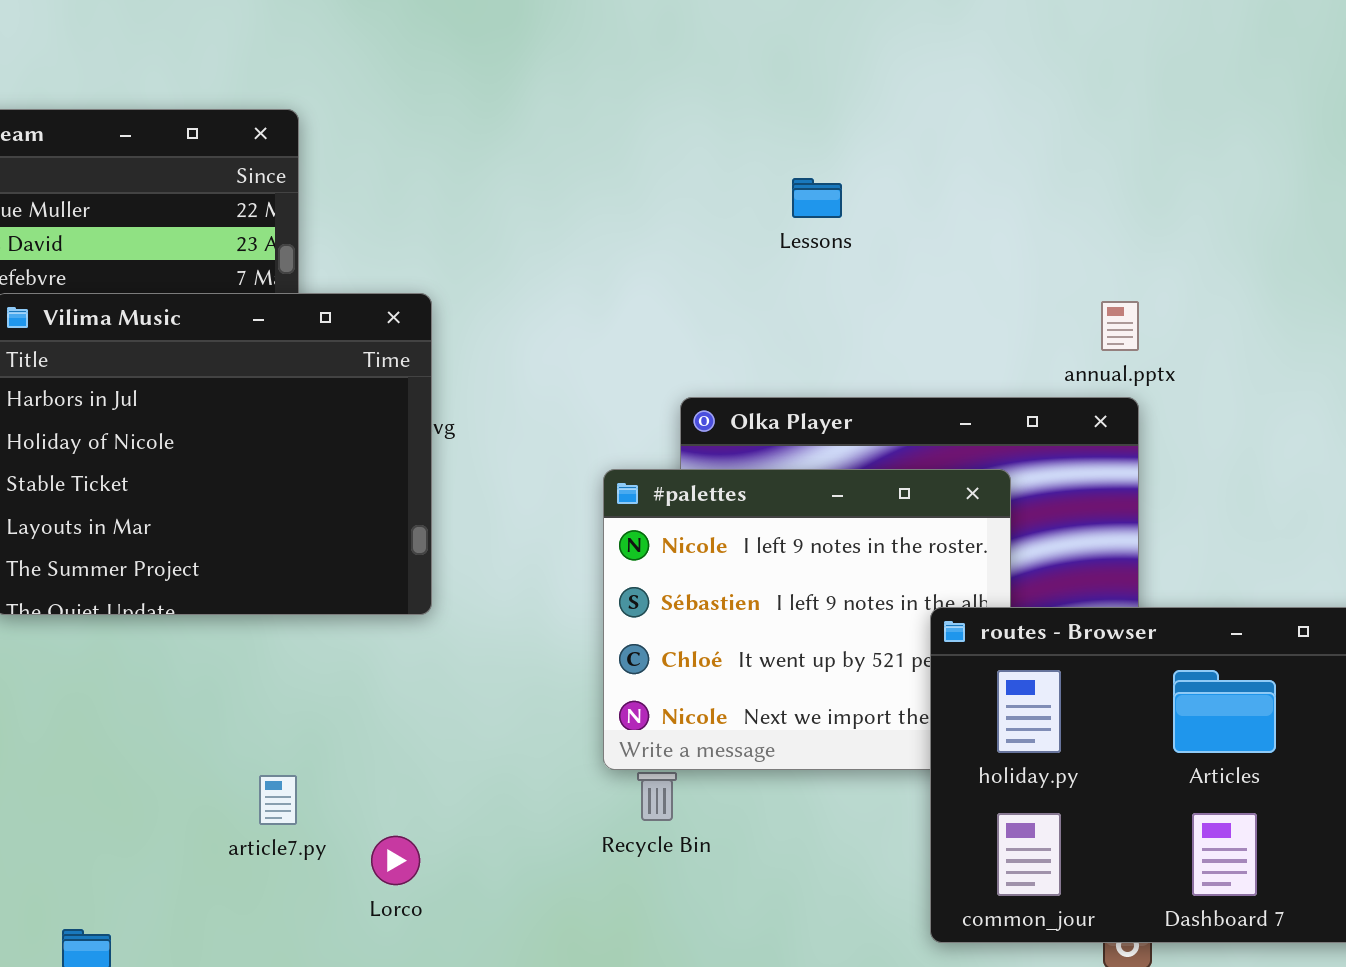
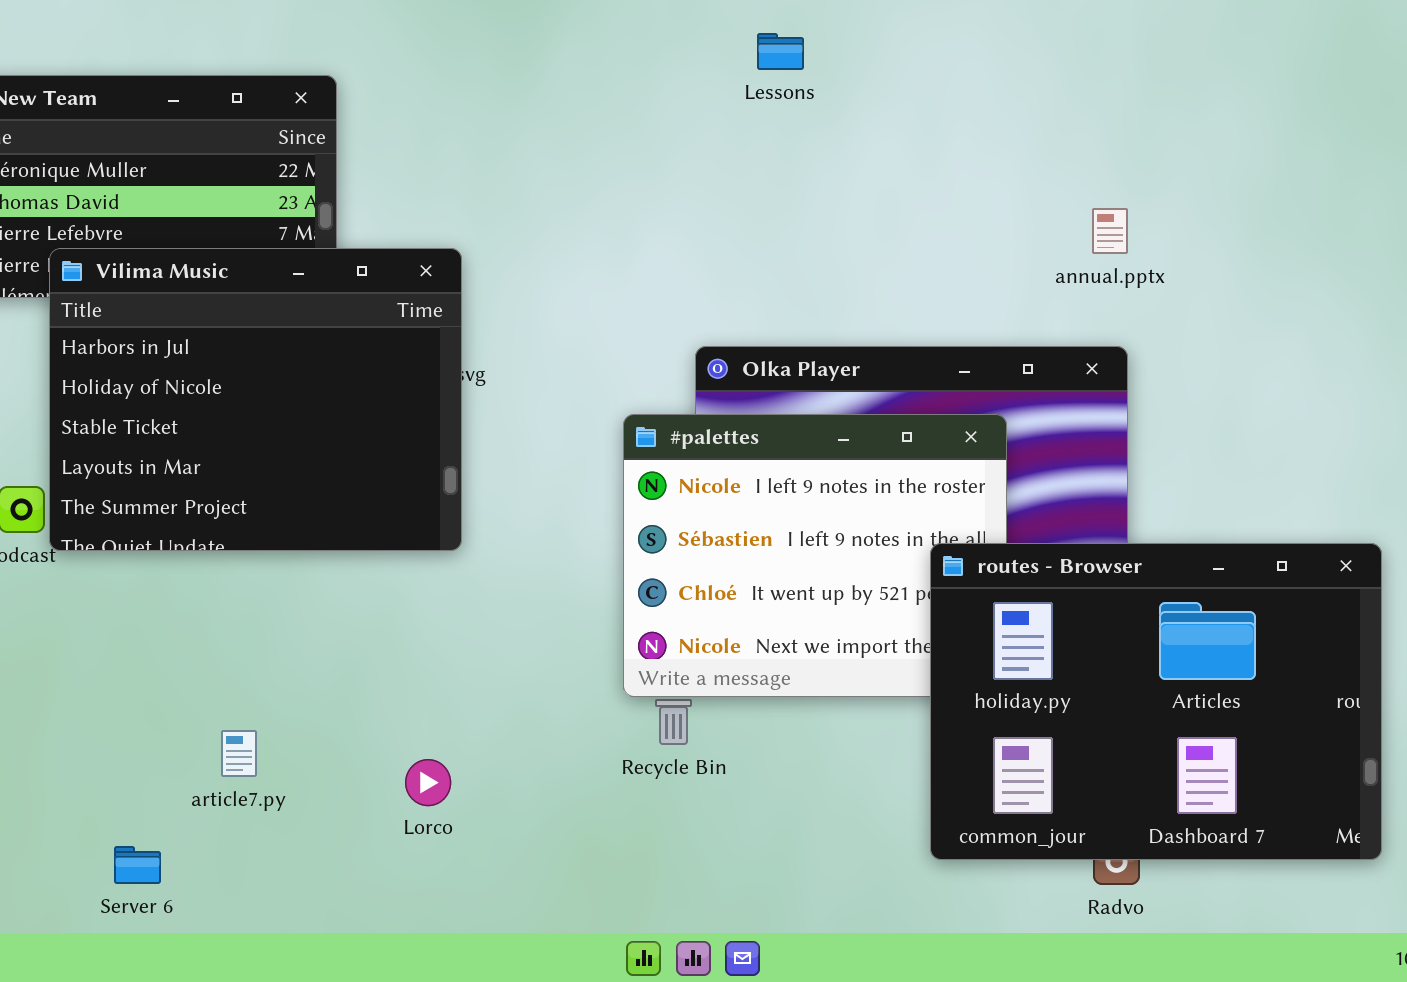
Lessons: [792,178,842,218] -> [757,33,804,70], moved
annual.pptx: [1101,301,1139,351] -> [1092,208,1128,254], moved
article7.py: [259,775,297,825] -> [221,730,257,777], moved

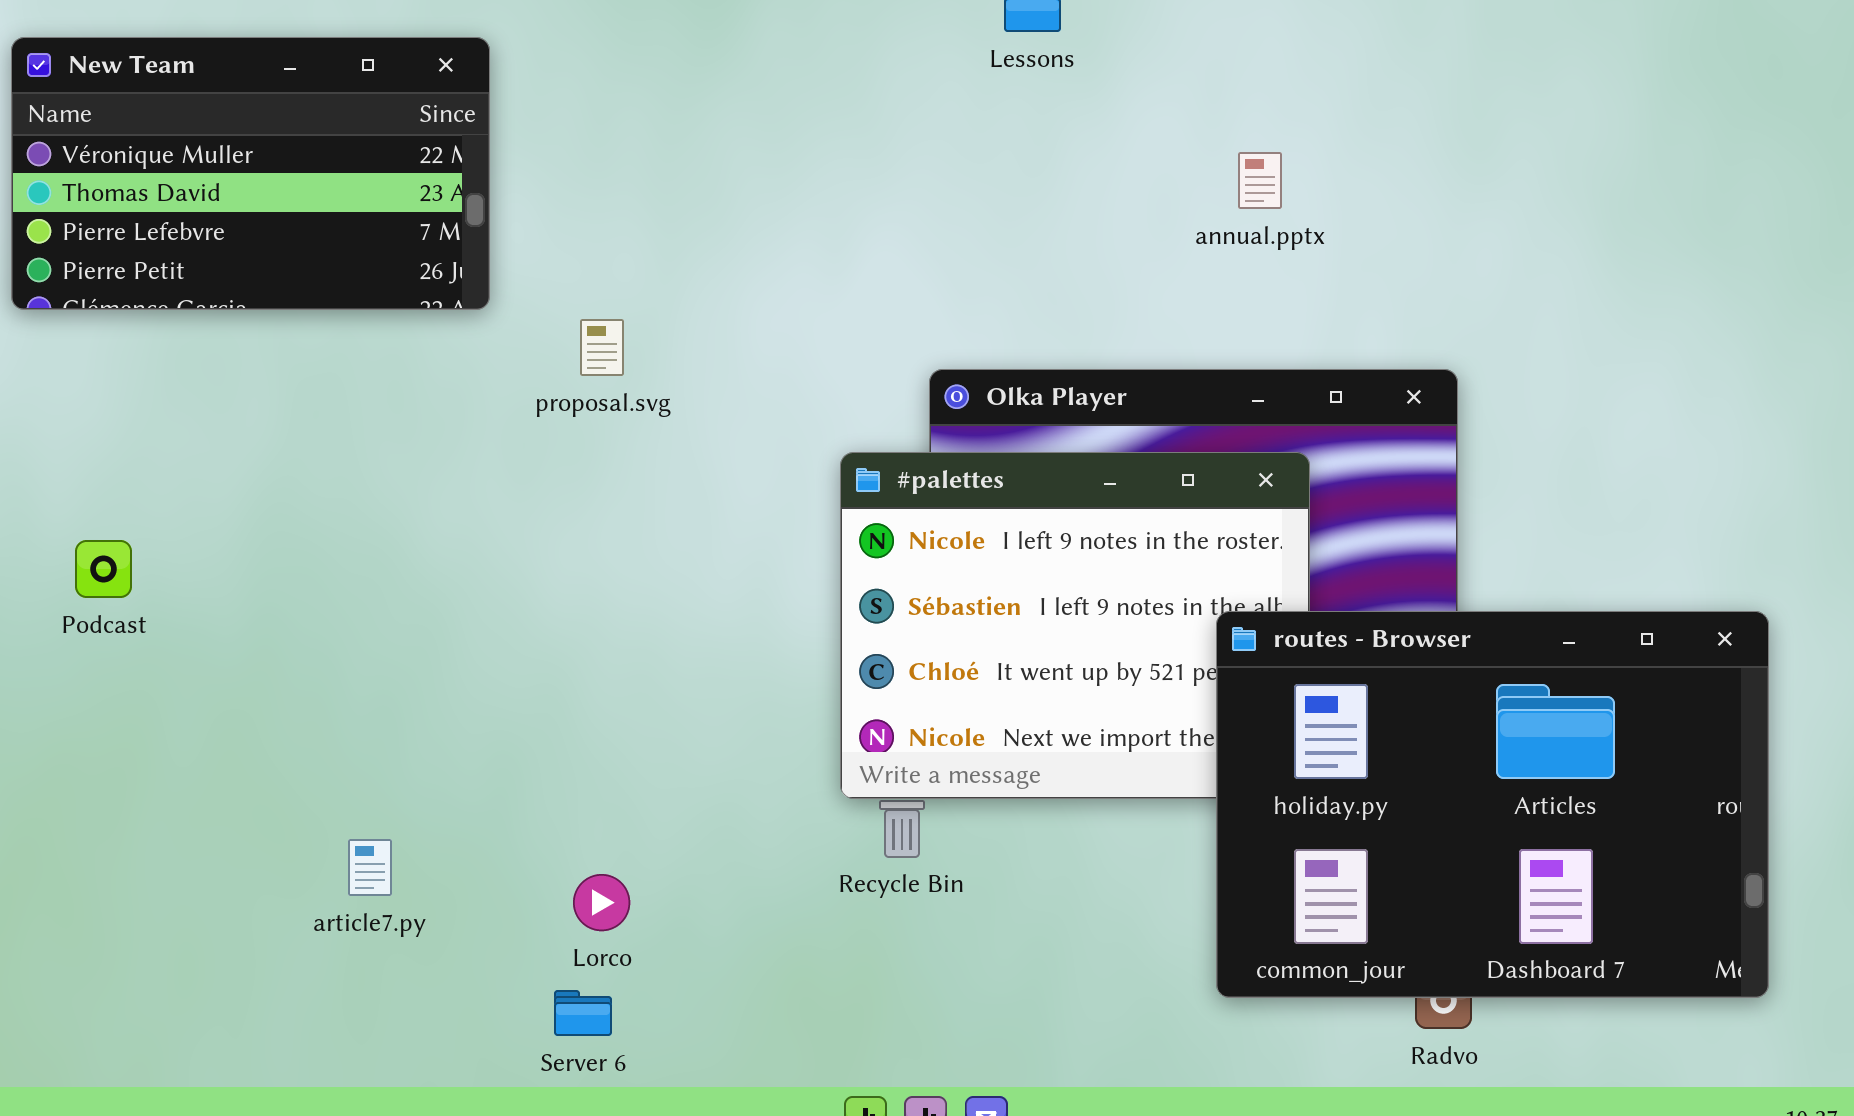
annual.pptx: [1092,208,1128,254] -> [1238,152,1282,209], moved
Vilima Music: [49,248,462,551] -> none, closed
Server 6: [114,846,161,884] -> [554,990,612,1036], moved

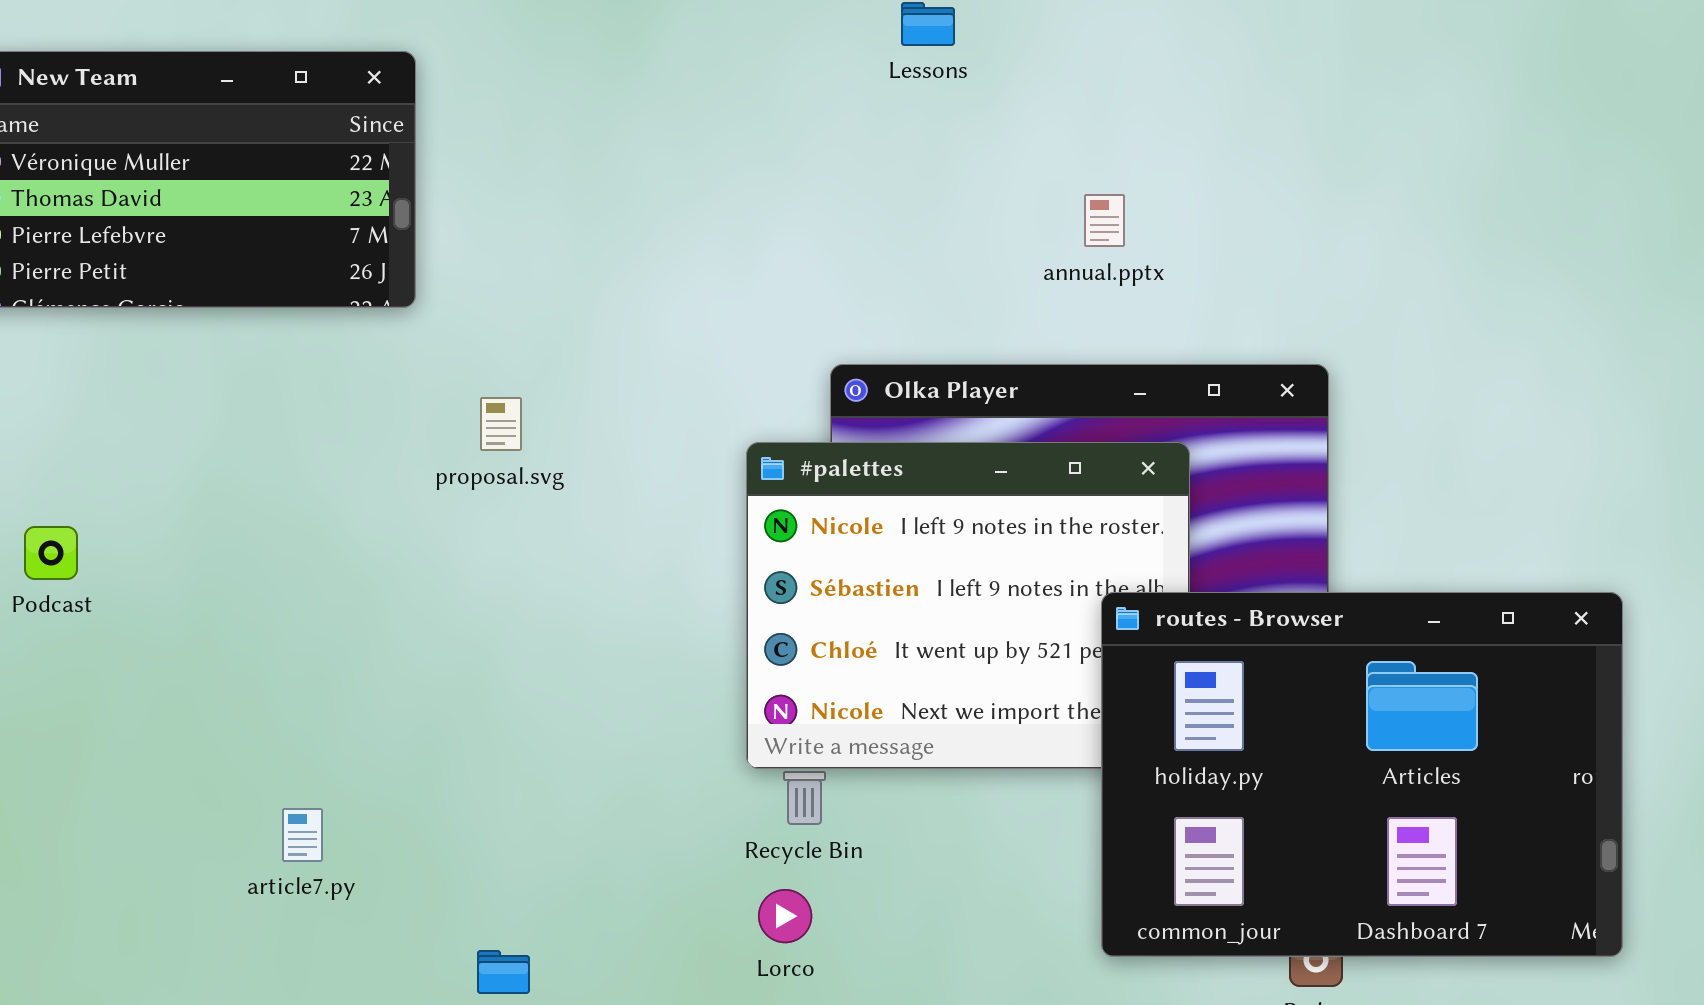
annual.pptx: [1238,152,1282,209] -> [1084,194,1125,247], moved
proposal.svg: [580,319,624,376] -> [480,397,522,451], moved
Lorco: [573,874,630,931] -> [758,889,812,943], moved

